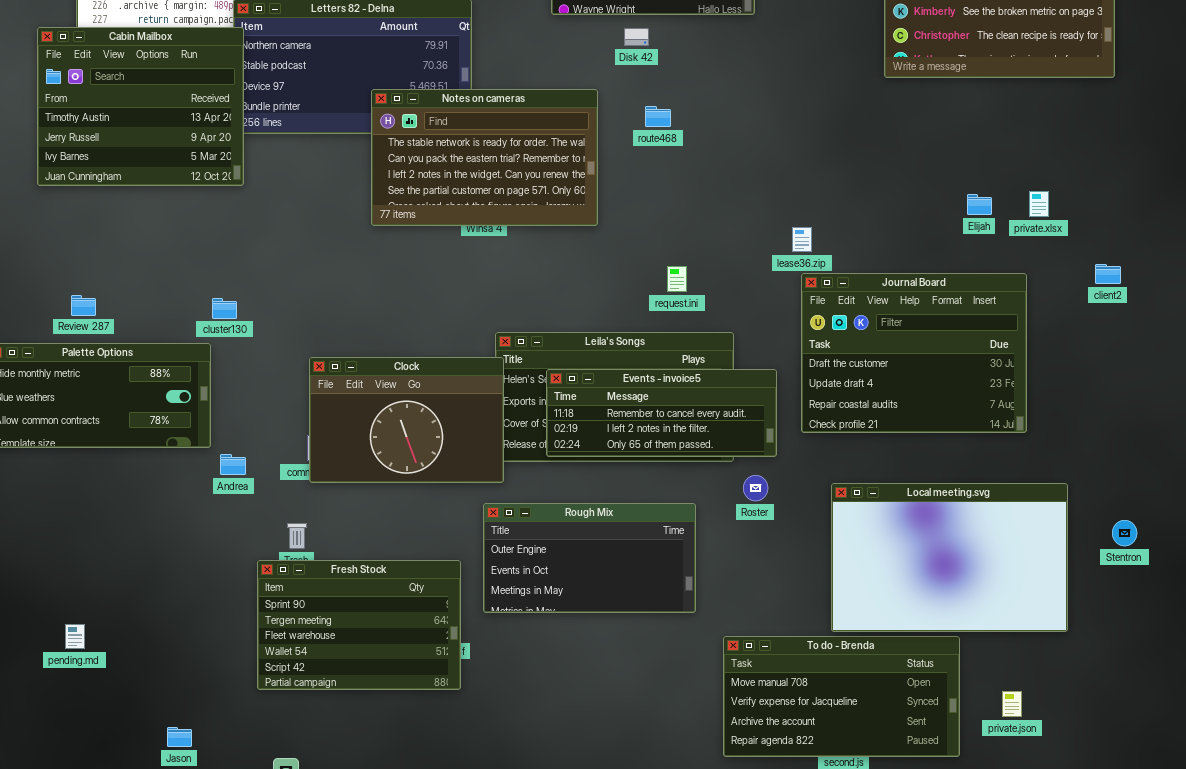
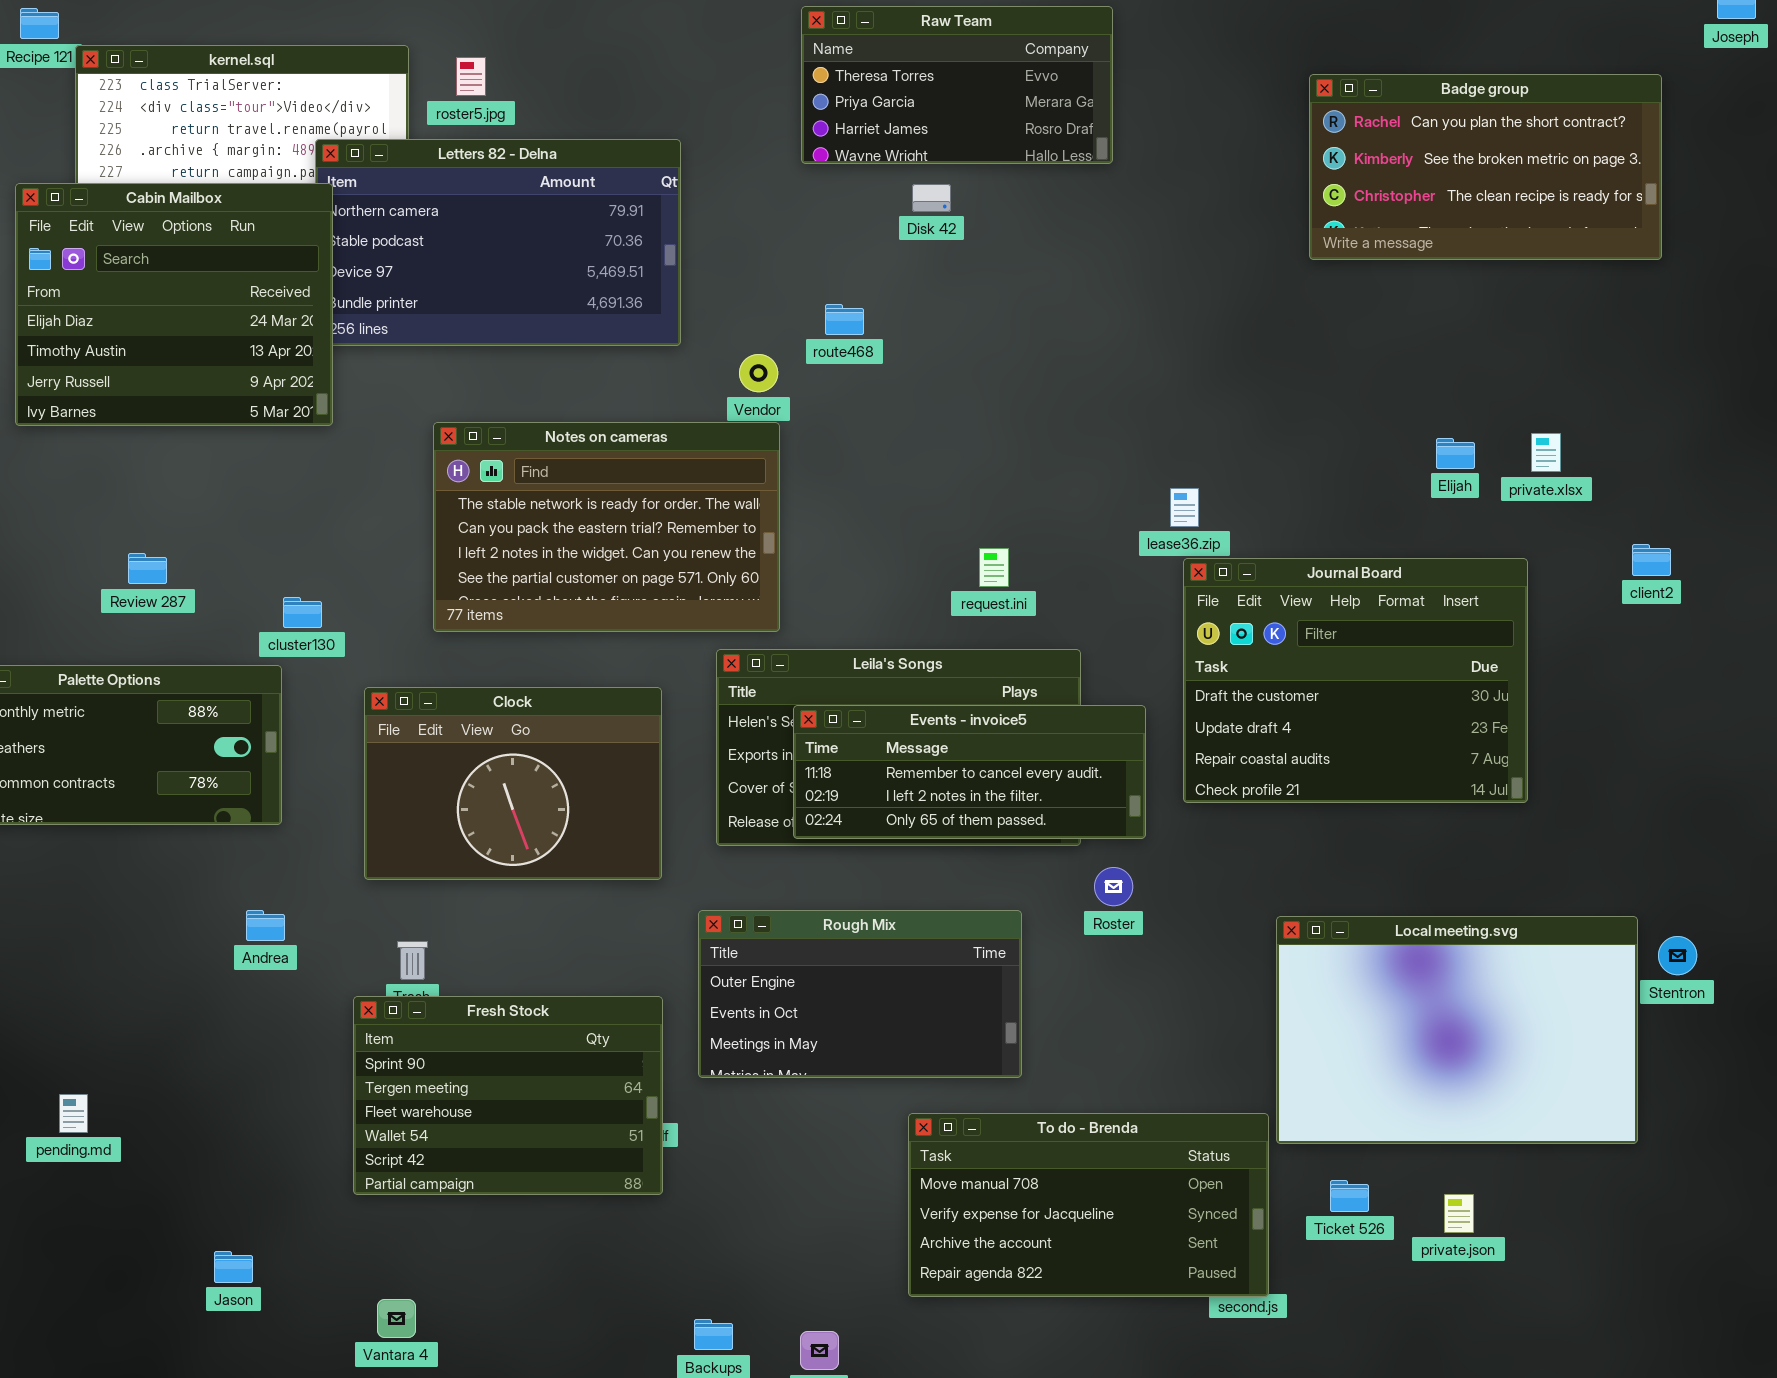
Cabin Mailbox: [37,27,244,186] -> [15,183,333,426], scrolled up 1 row
Notes on cameras: [371,89,598,226] -> [433,422,780,632], moved
route468: [645,106,671,127] -> [825,304,864,335], moved
Review 287: [71,295,96,316] -> [128,553,167,584], moved
Clock: [309,357,504,483] -> [364,687,662,880], moved
Andrea: [220,454,246,475] -> [246,910,285,941], moved
Local meeting.svg: [831,483,1068,632] -> [1276,916,1638,1144], moved
To do - Brenda: [723,636,960,757] -> [908,1113,1269,1297], moved
private.json: [1002,691,1022,717] -> [1444,1194,1474,1233], moved

